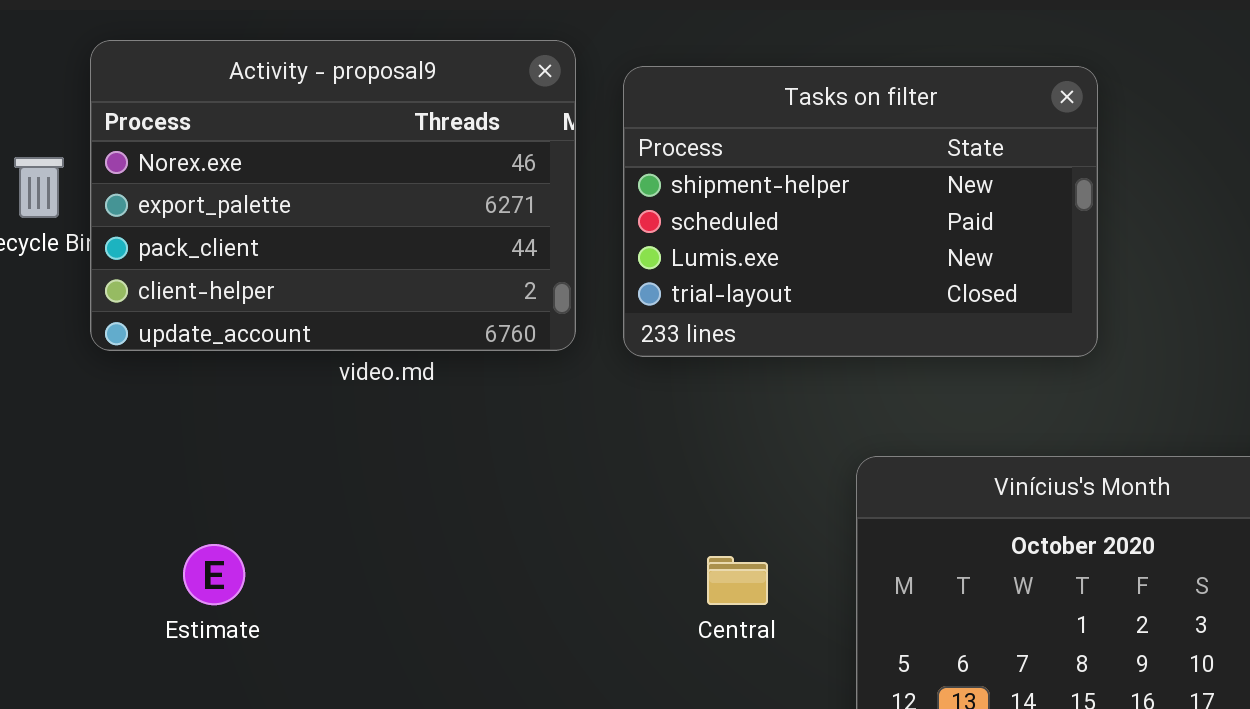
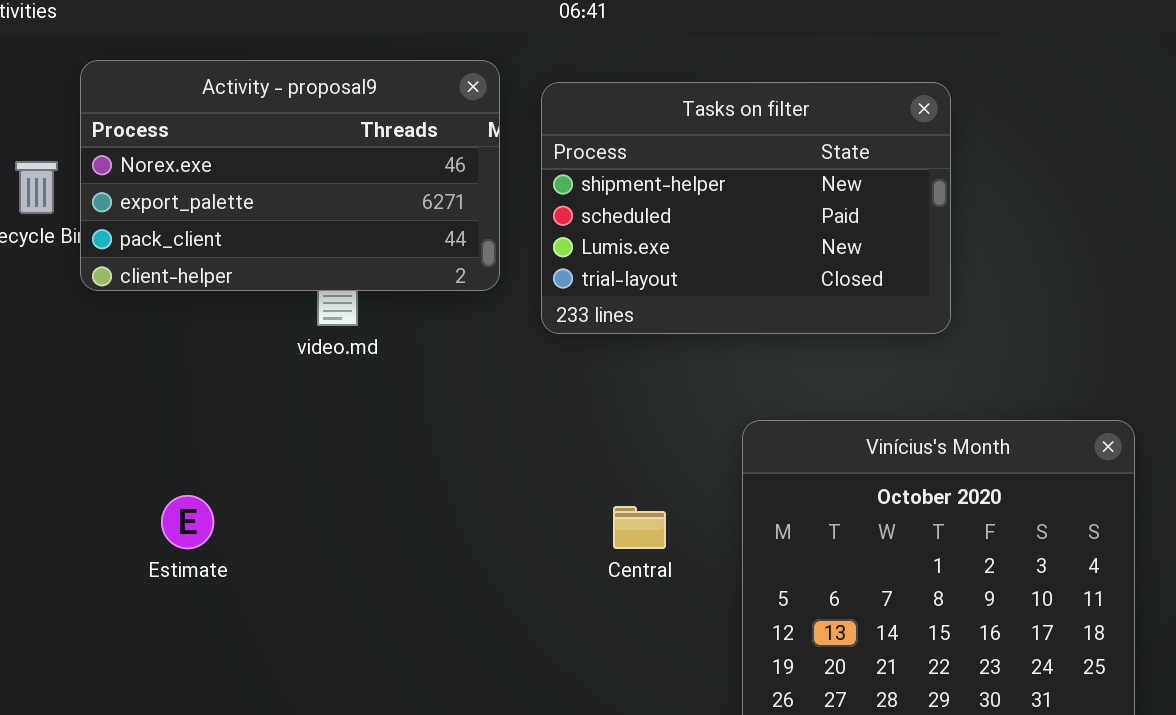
Activity - proposal9: [90,40,576,351] -> [80,60,500,291], resized

